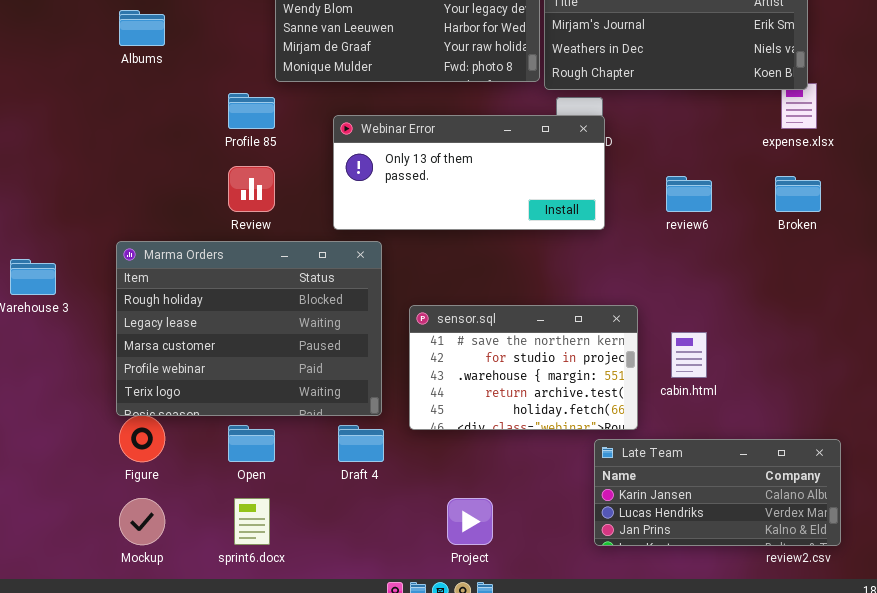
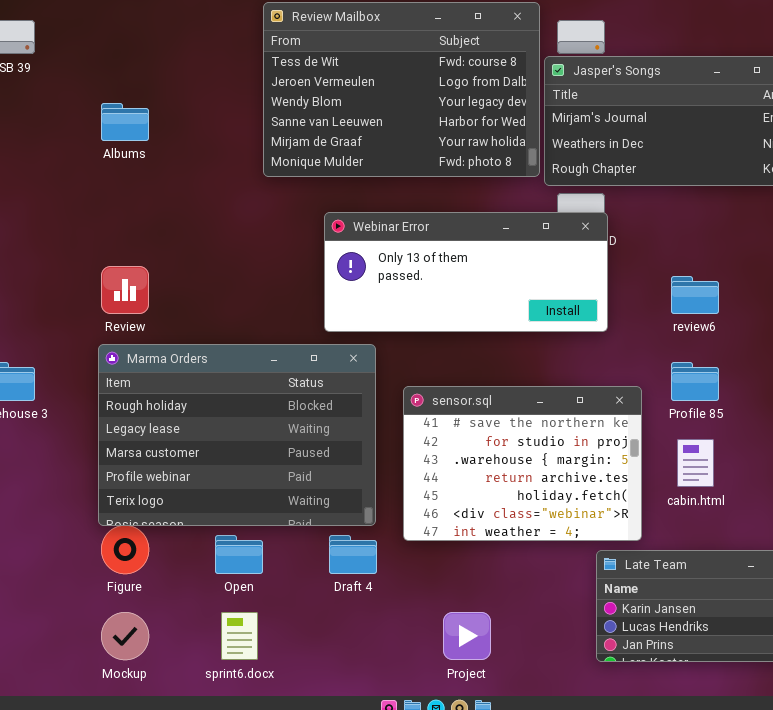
Profile 85: [228,93,275,129] -> [671,362,719,401], moved
Review: [228,166,275,212] -> [101,266,149,314], moved
sensor.sql: [409,305,638,430] -> [403,386,642,541], resized

